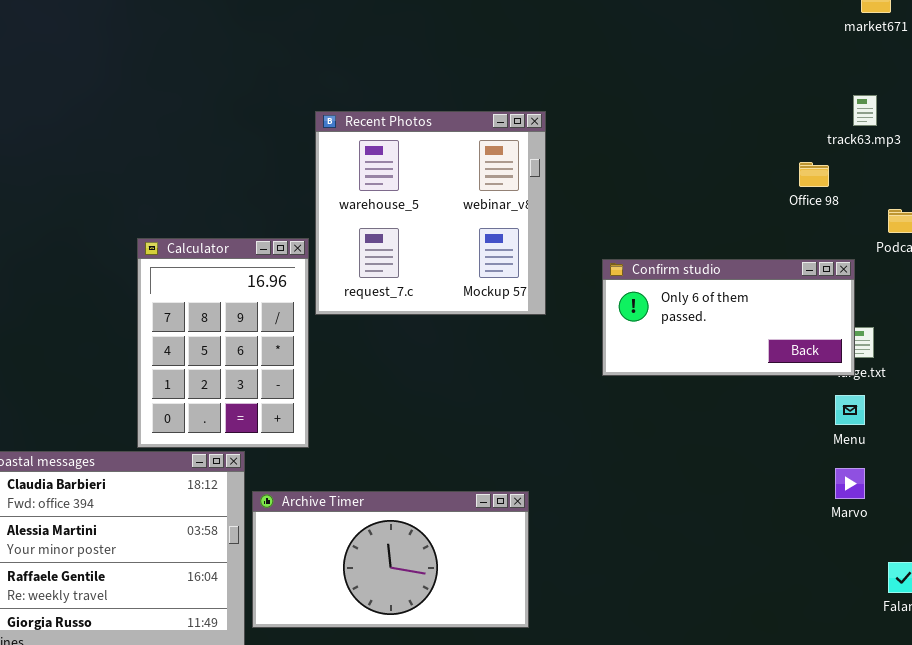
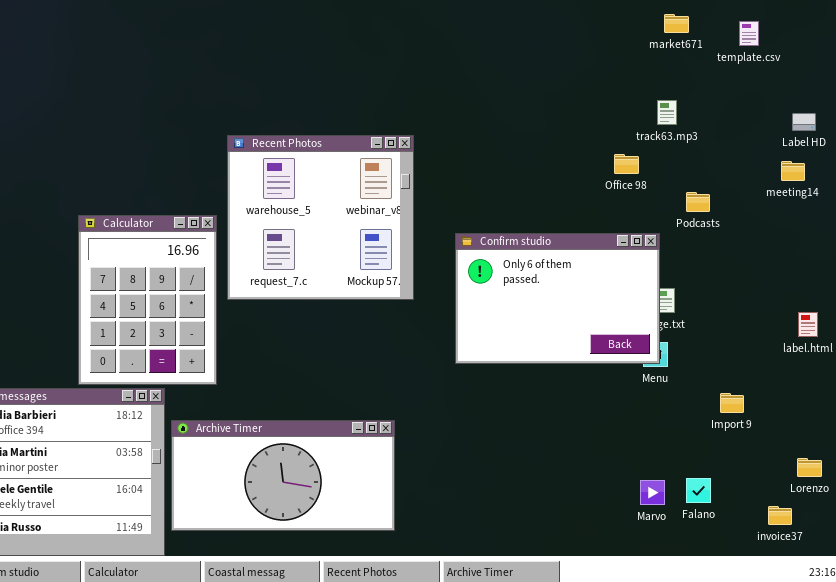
Recent Photos: [315,111,546,315] -> [227,135,414,300], moved
Confirm studio: [602,259,855,376] -> [455,233,660,364], resized
Marvo: [835,468,865,499] -> [640,480,665,505], moved

